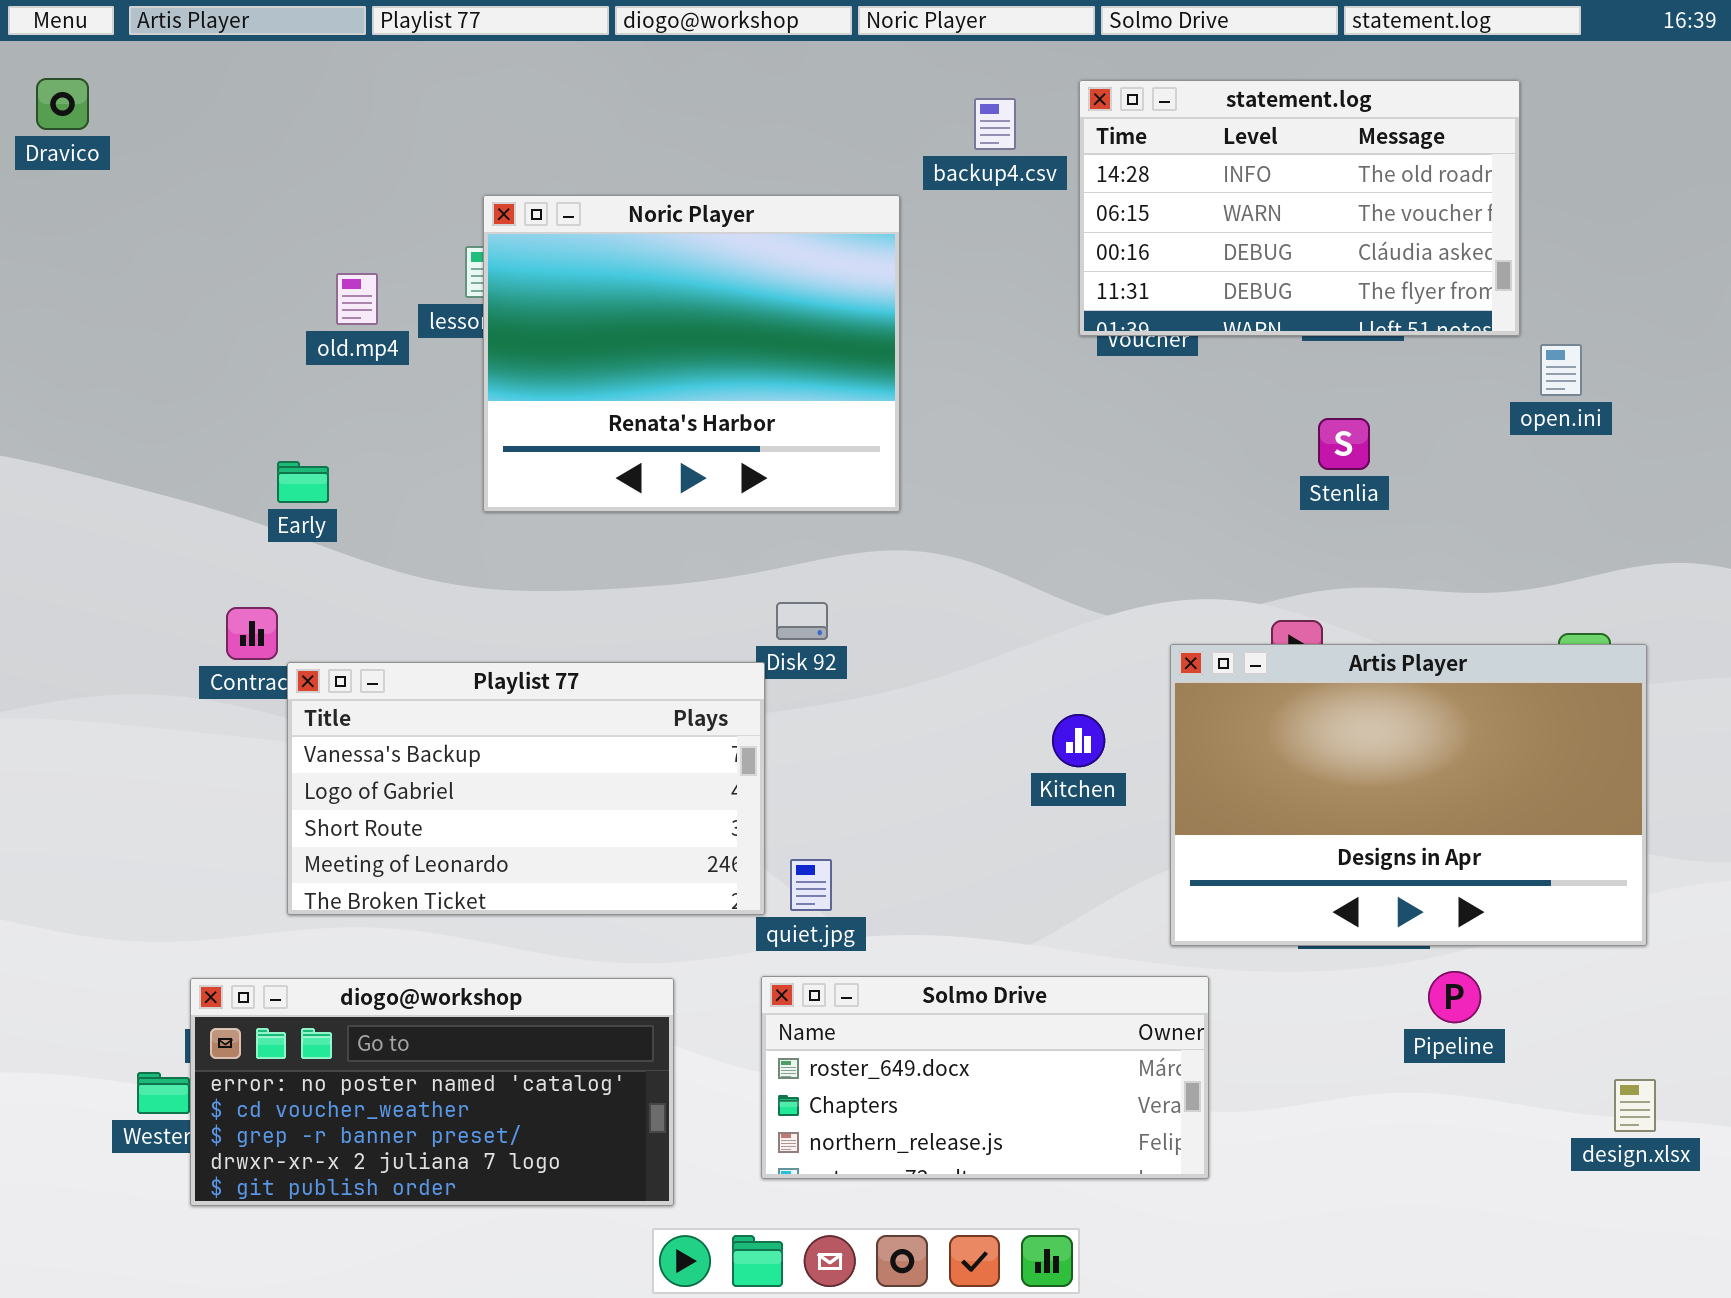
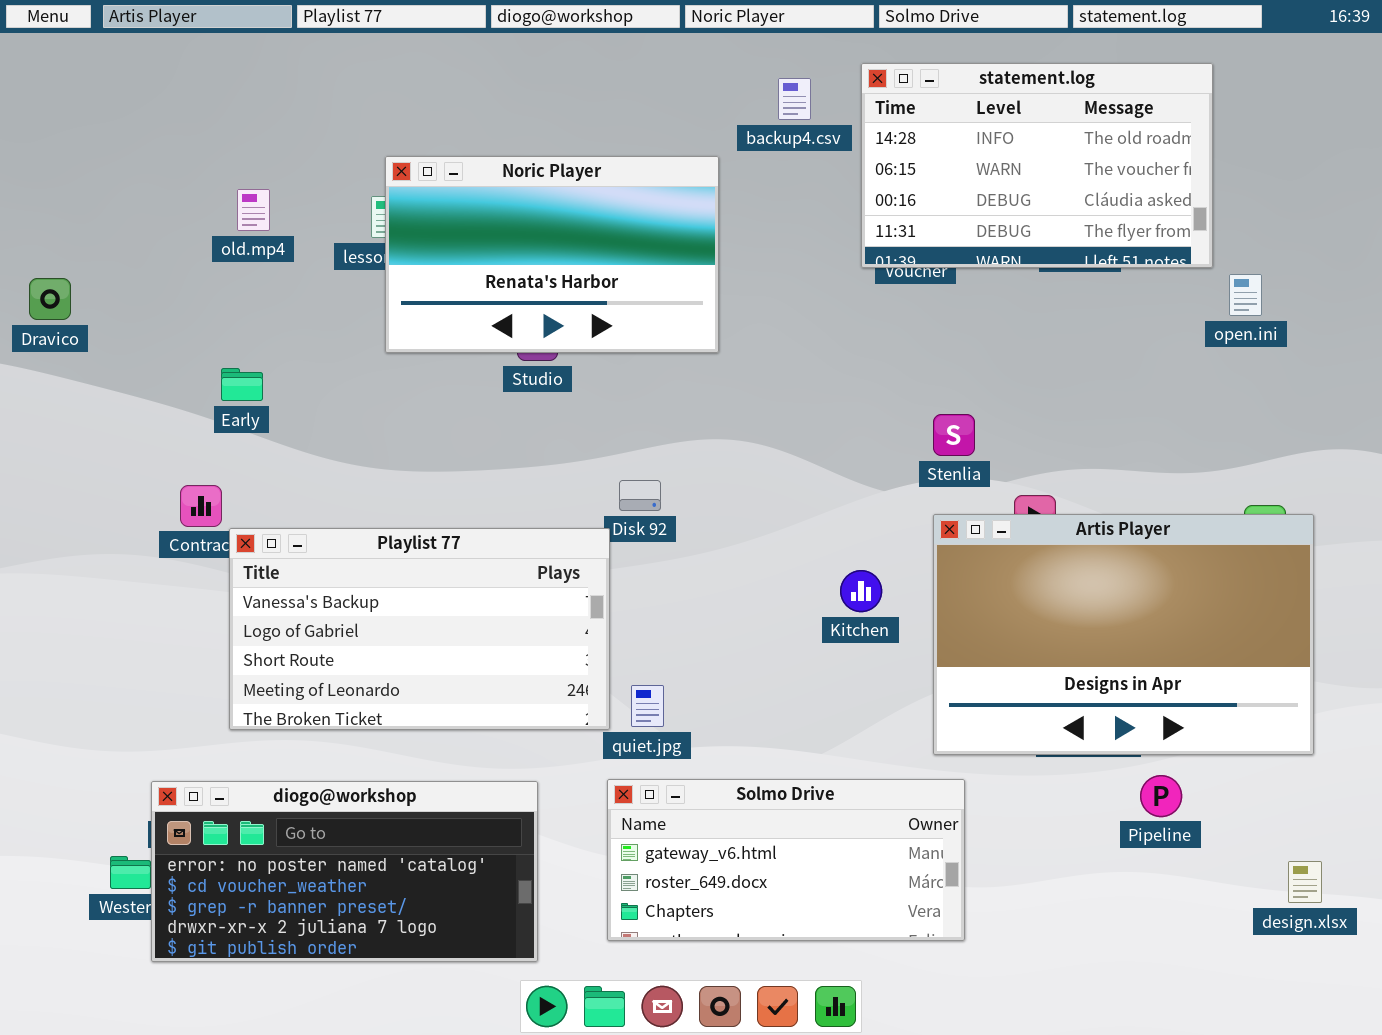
Dravico: [36,78,89,130] -> [29,278,71,320], moved
Noric Player: [483,195,900,512] -> [385,156,719,353], resized
old.mp4: [336,273,378,325] -> [237,189,270,231], moved
Stenlia: [1318,418,1370,470] -> [933,414,975,456], moved
Solmo Drive: [761,976,1209,1179] -> [607,779,965,941], scrolled up 1 row

